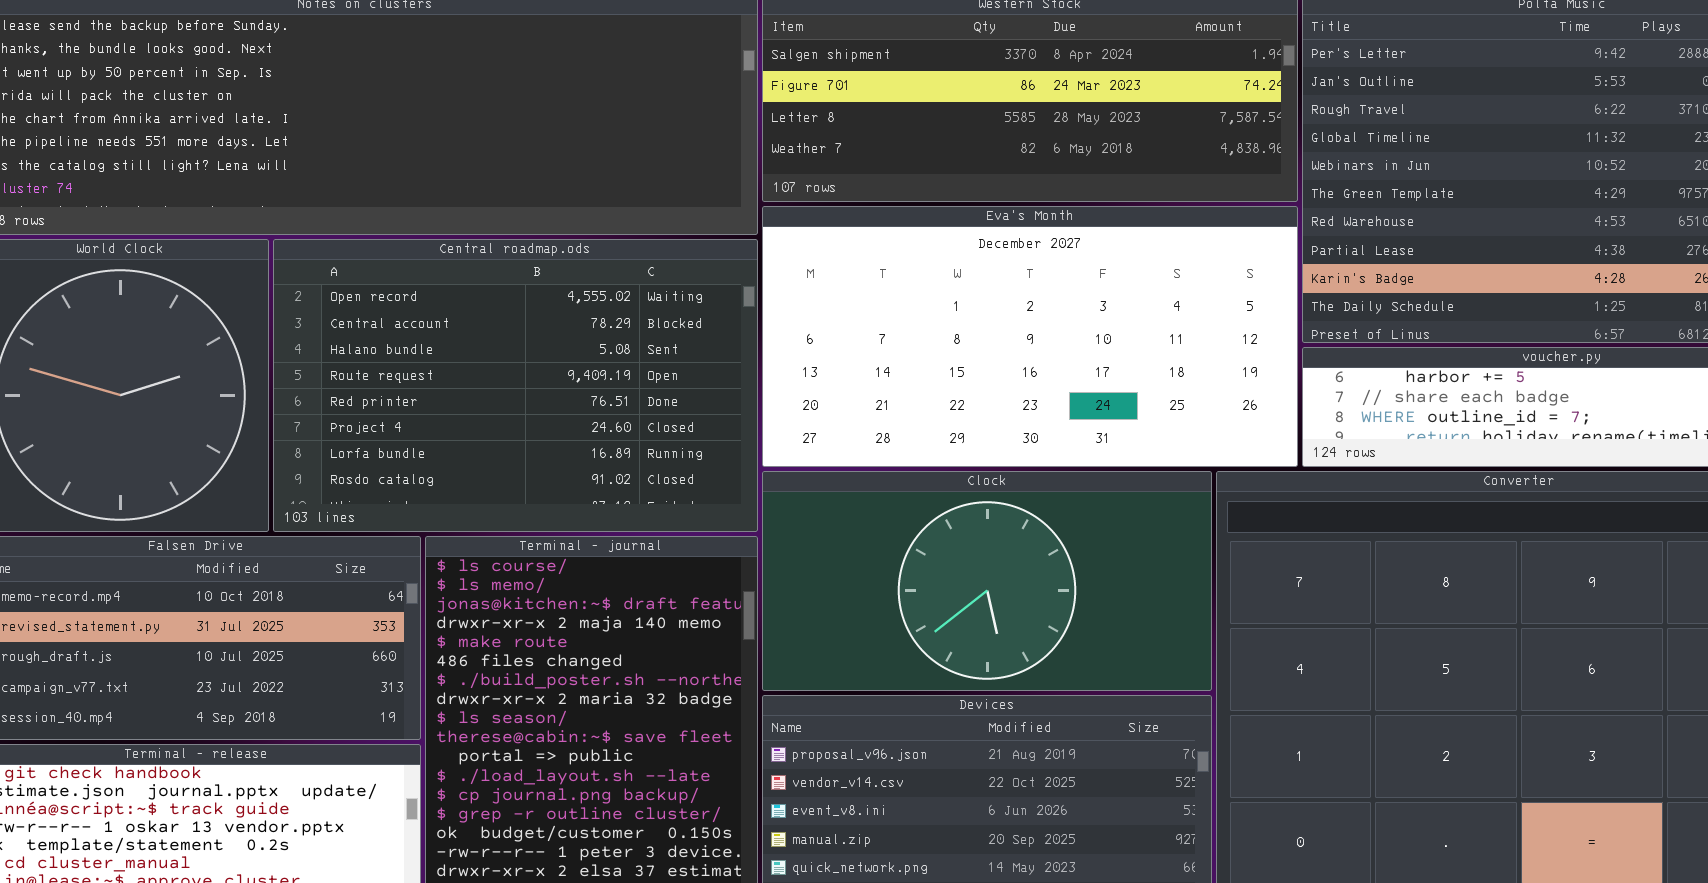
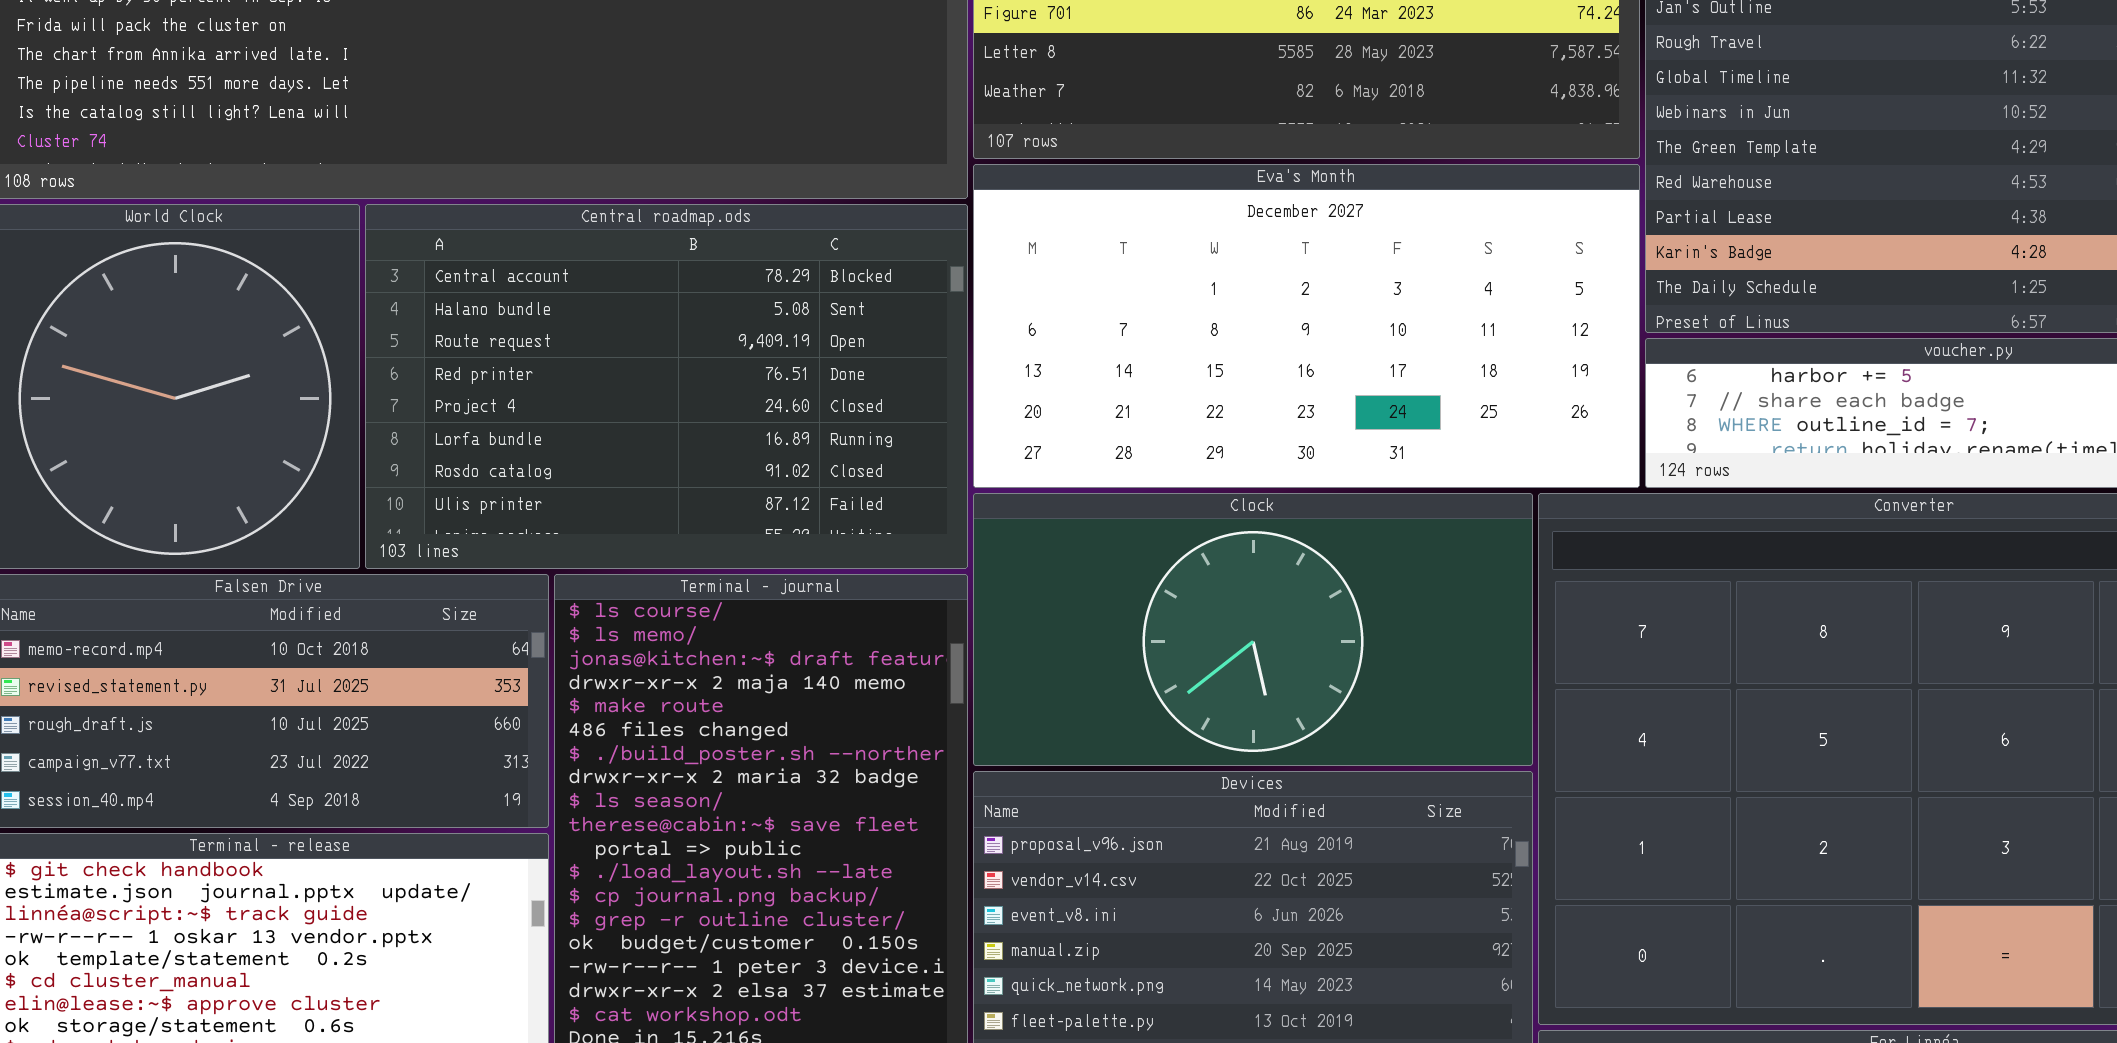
Central roadmap.ods: [273,239,758,532] -> [365,204,968,569], scrolled down 1 row

